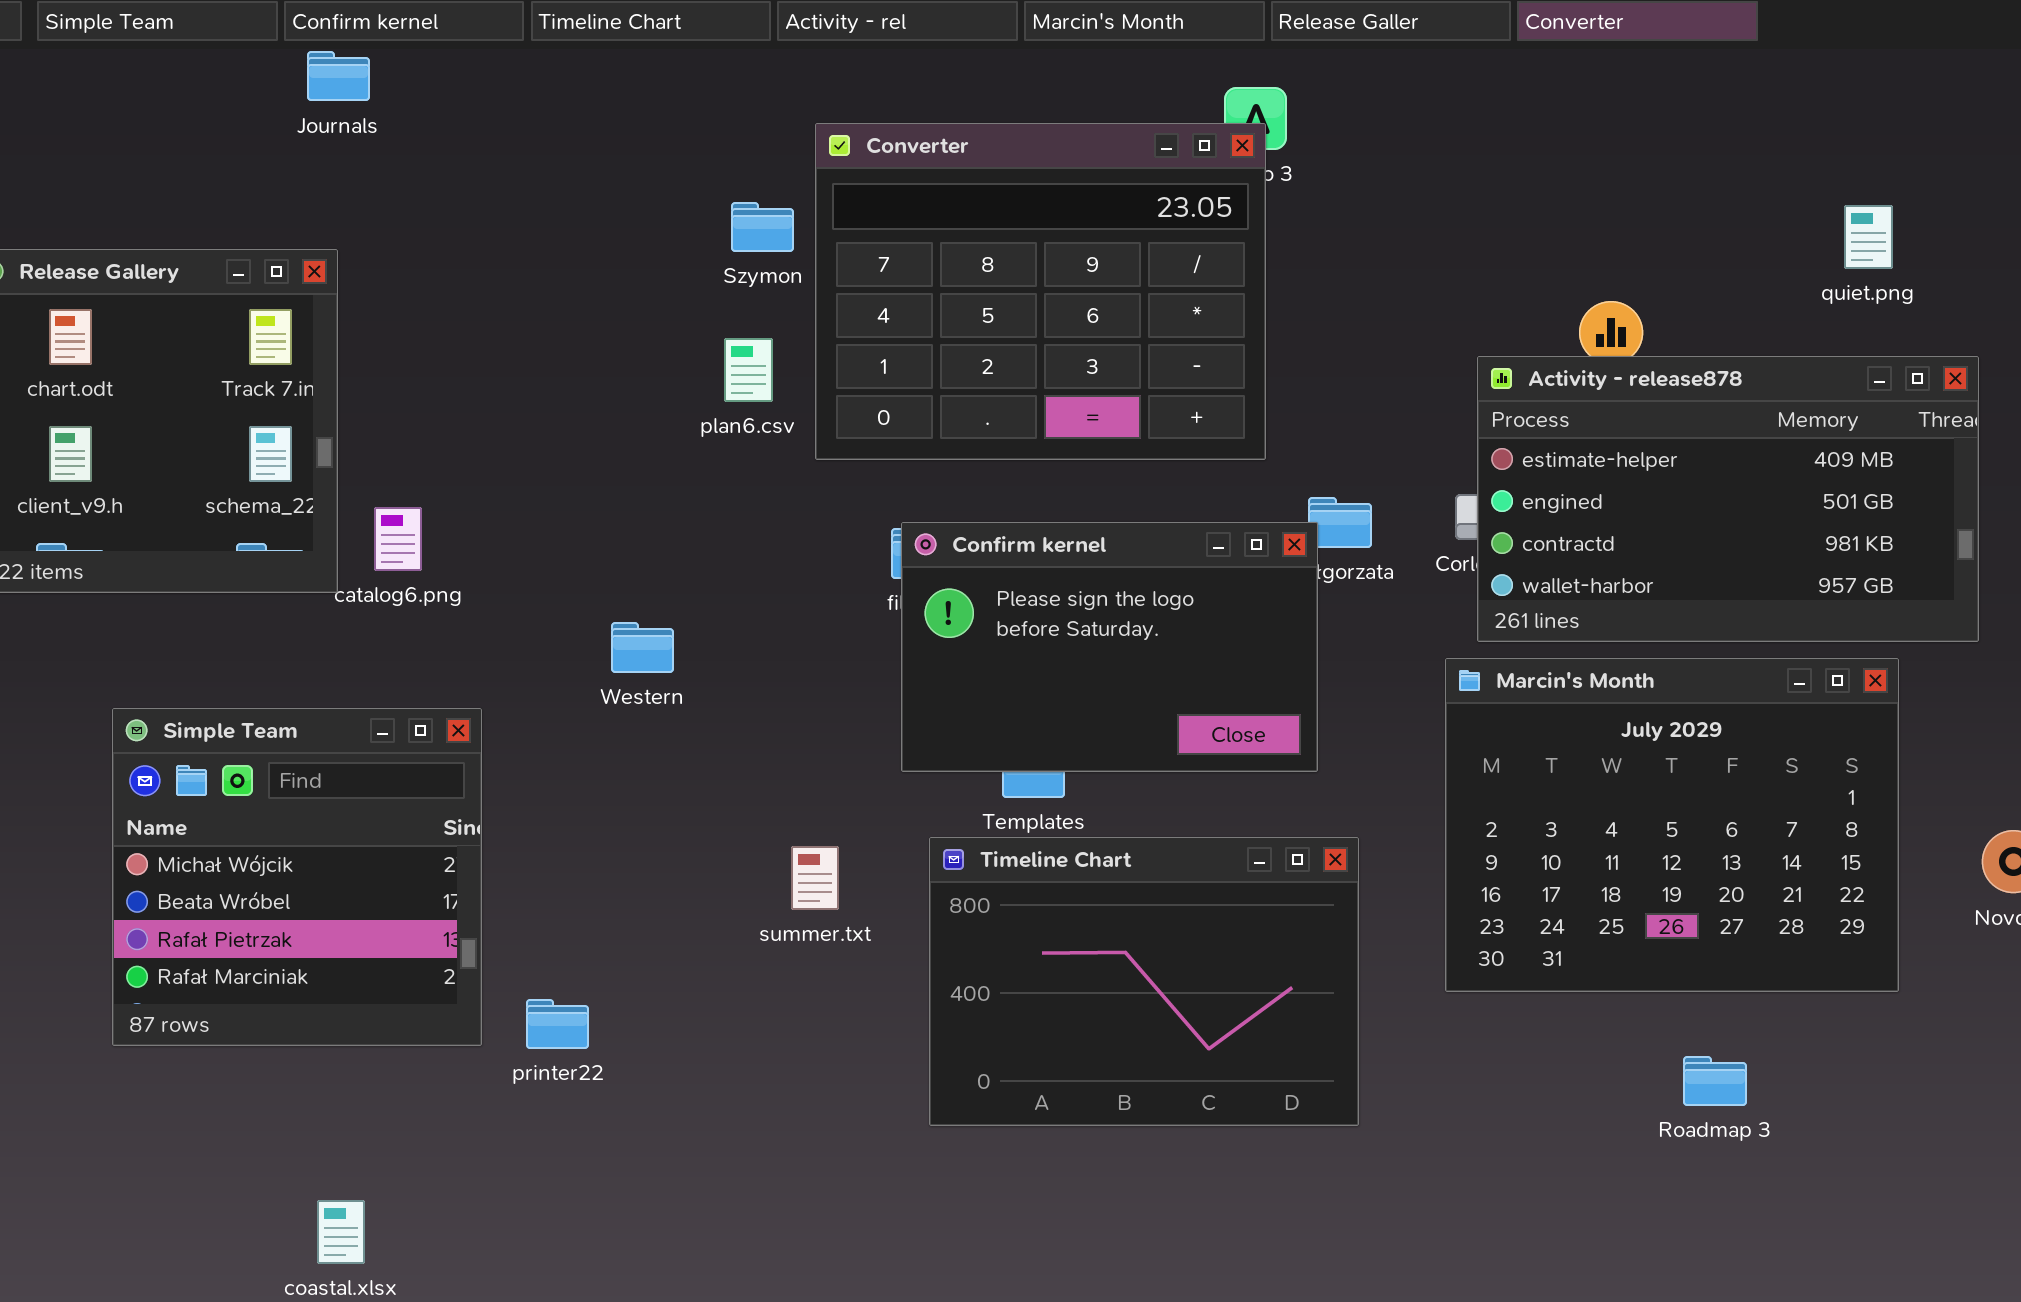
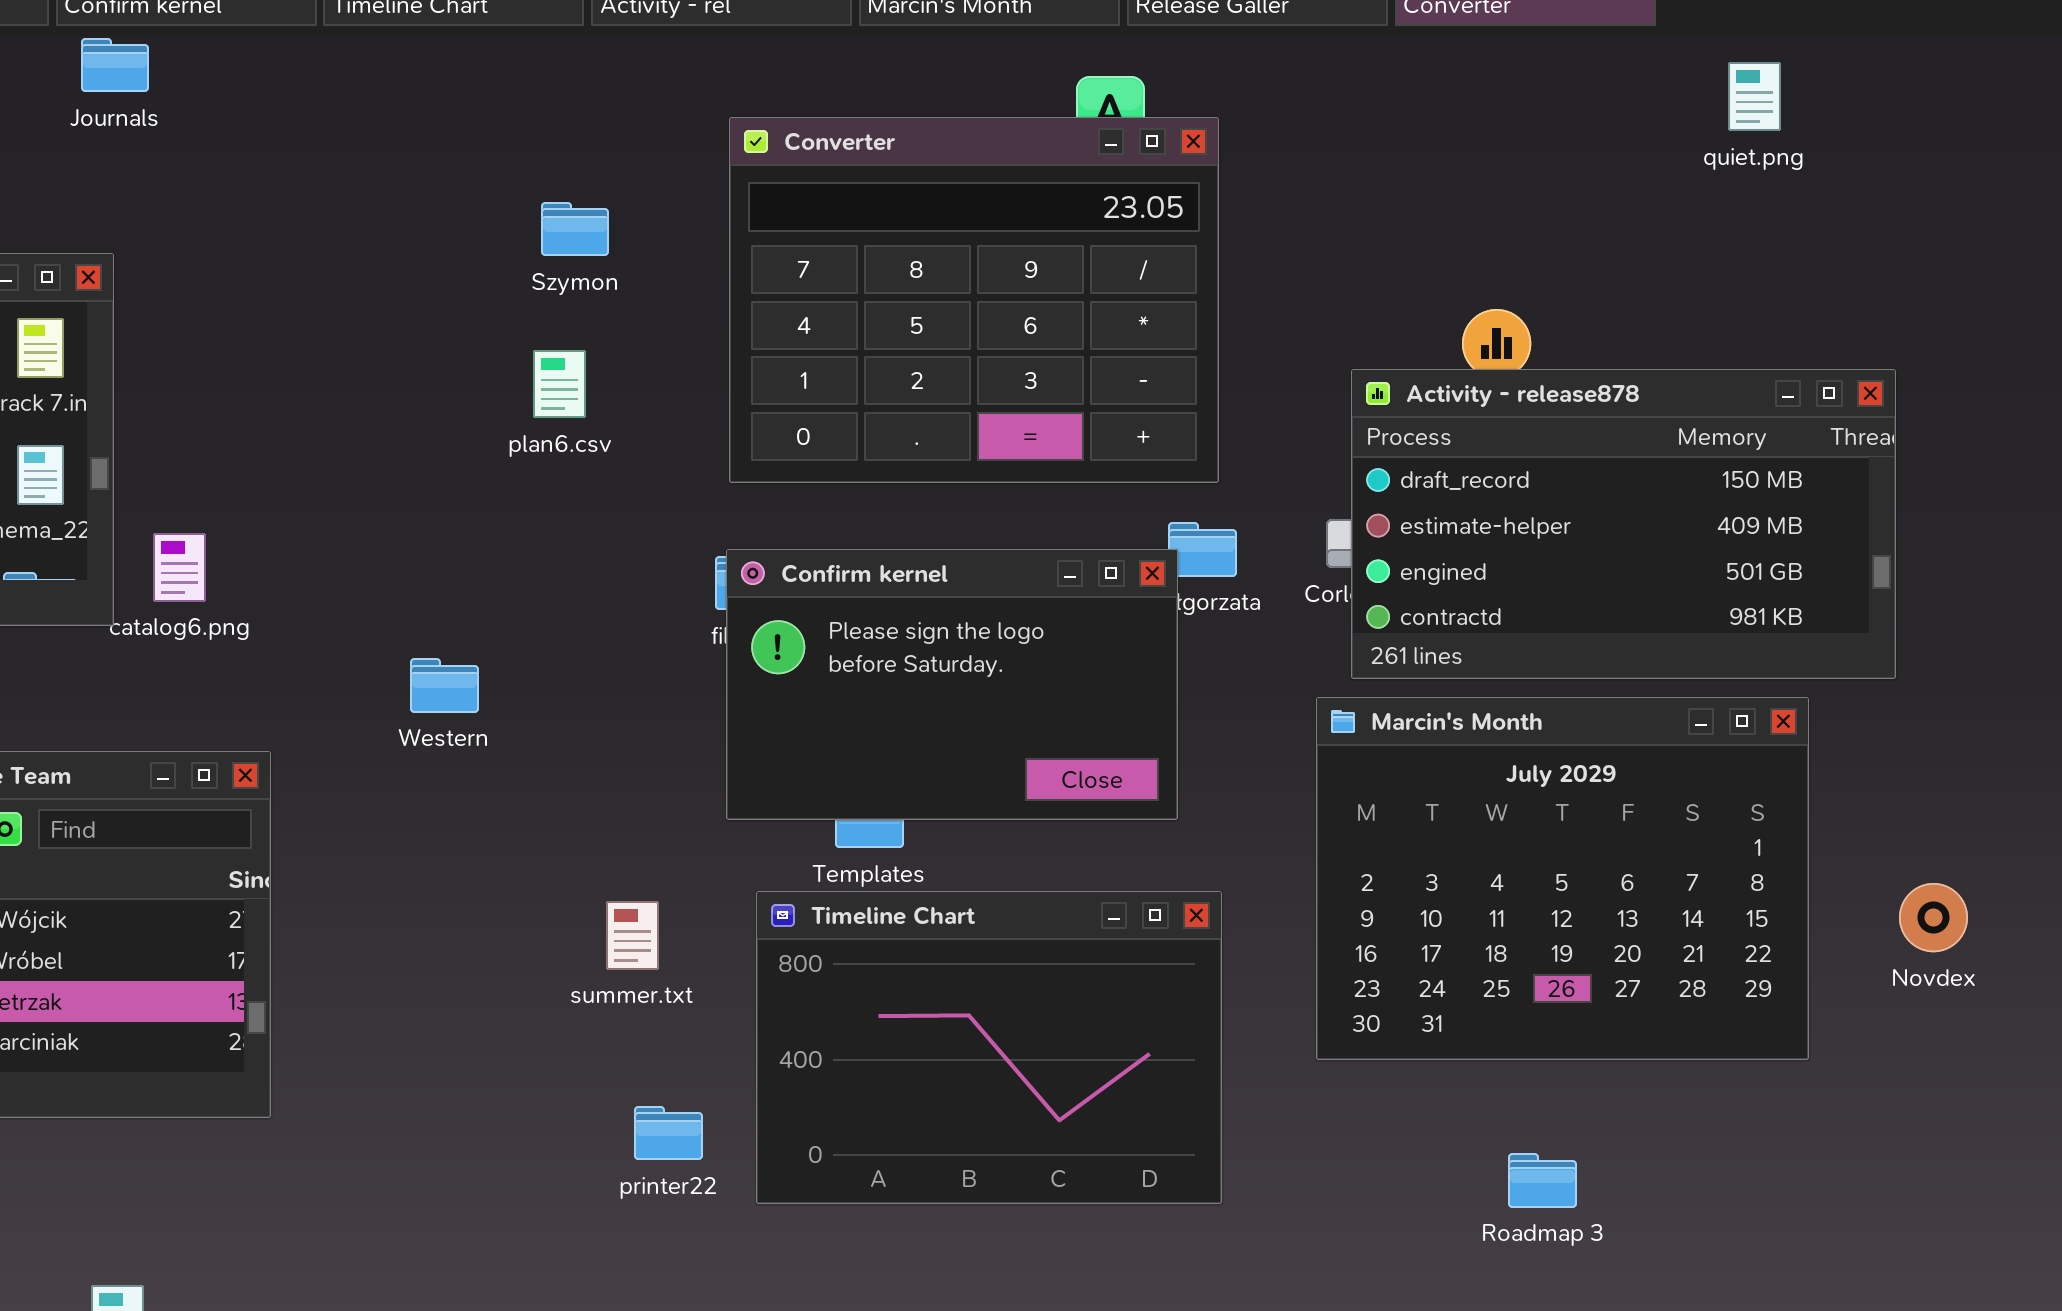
Converter: [815,123,1266,460] -> [729,117,1219,483], moved
quiet.png: [1844,205,1893,269] -> [1728,62,1781,131], moved
Activity - release878: [1477,356,1979,642] -> [1351,369,1896,679], scrolled up 1 row
printer22: [526,999,589,1049] -> [634,1106,703,1160], moved
Roadmap 3: [1683,1056,1747,1106] -> [1508,1153,1577,1208], moved

